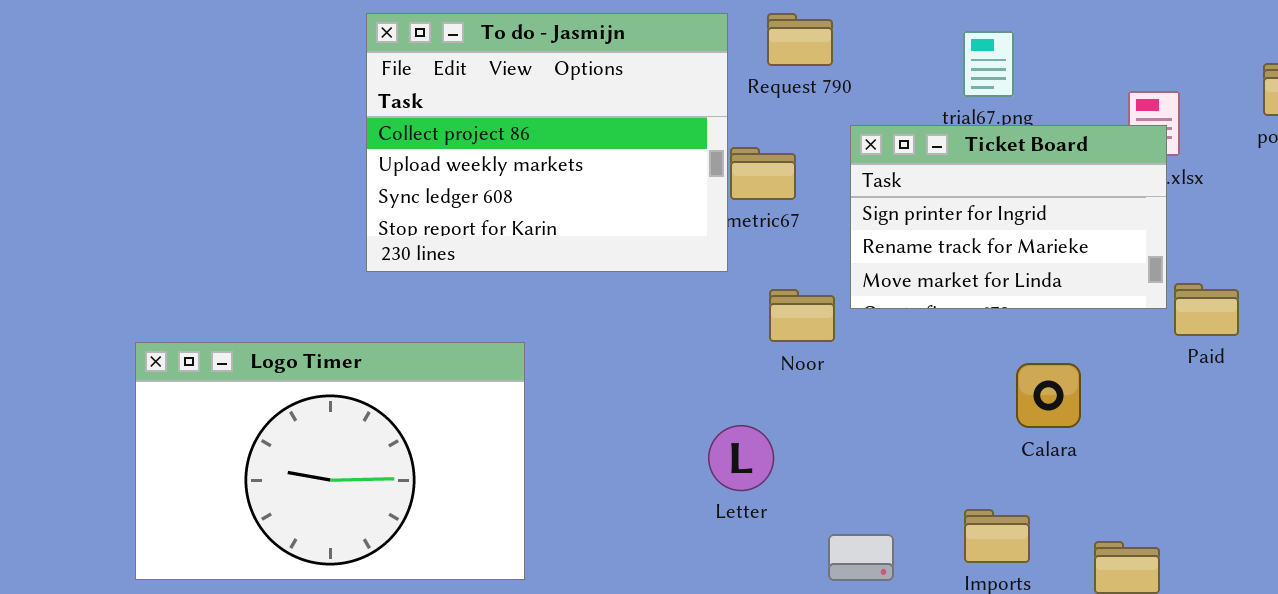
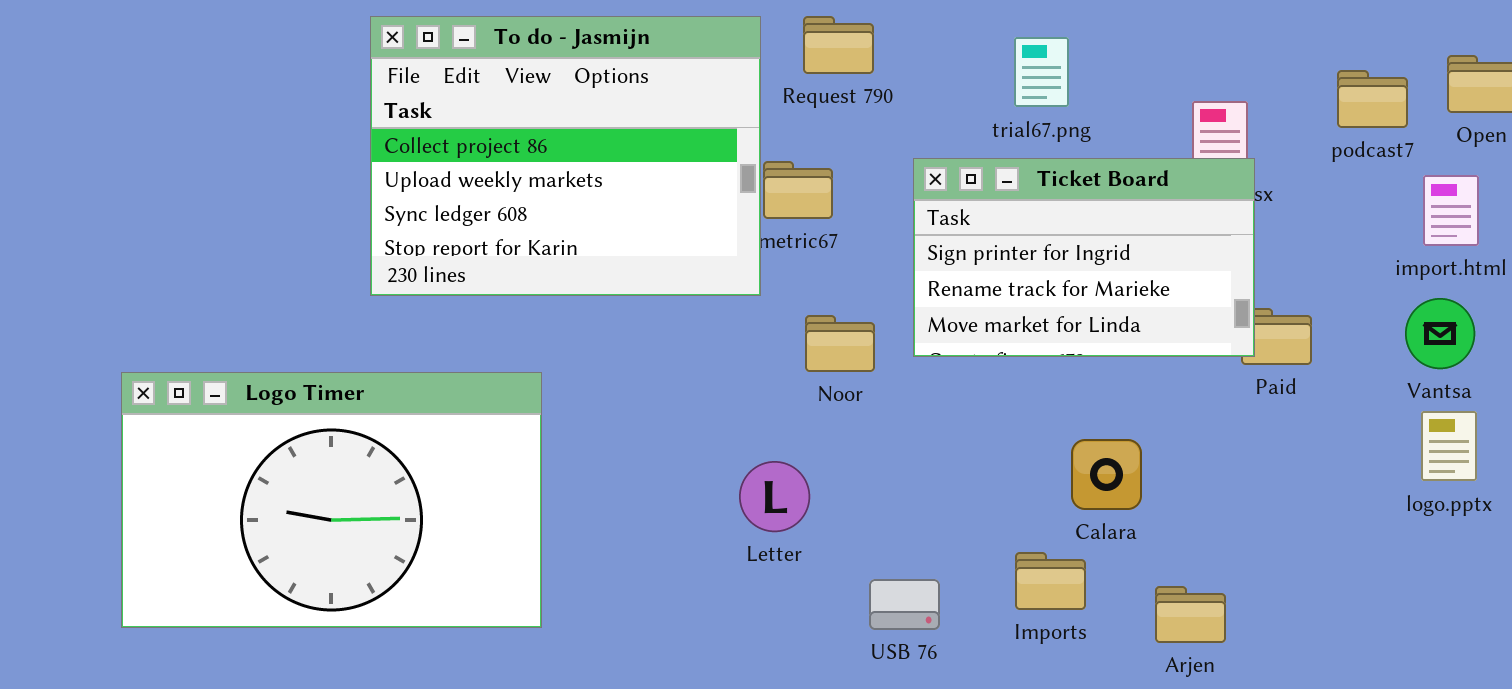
Ticket Board: [850,125,1167,309] -> [913,158,1255,357], moved
Calara: [1016,363,1081,428] -> [1071,439,1142,510], moved

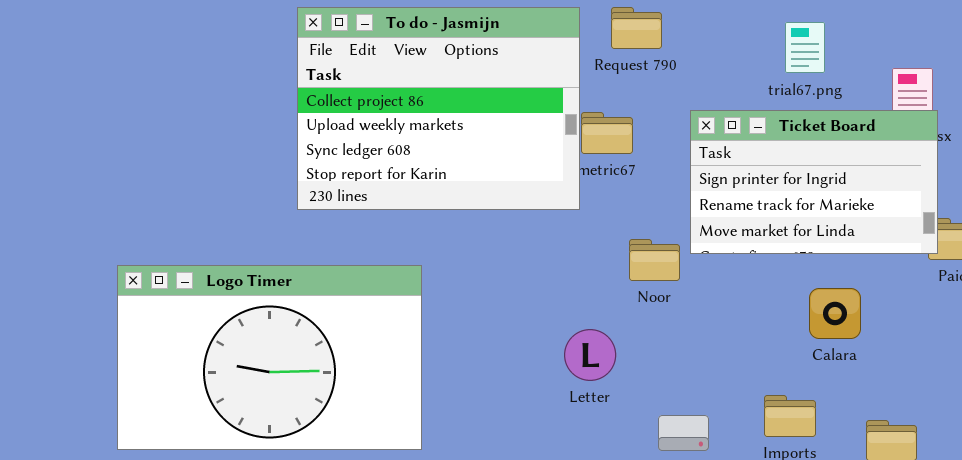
trial67.png: [1014,37,1069,107] -> [785,22,825,73], moved
Noor: [805,315,875,372] -> [629,239,680,281], moved
Calara: [1071,439,1142,510] -> [809,288,861,339], moved

